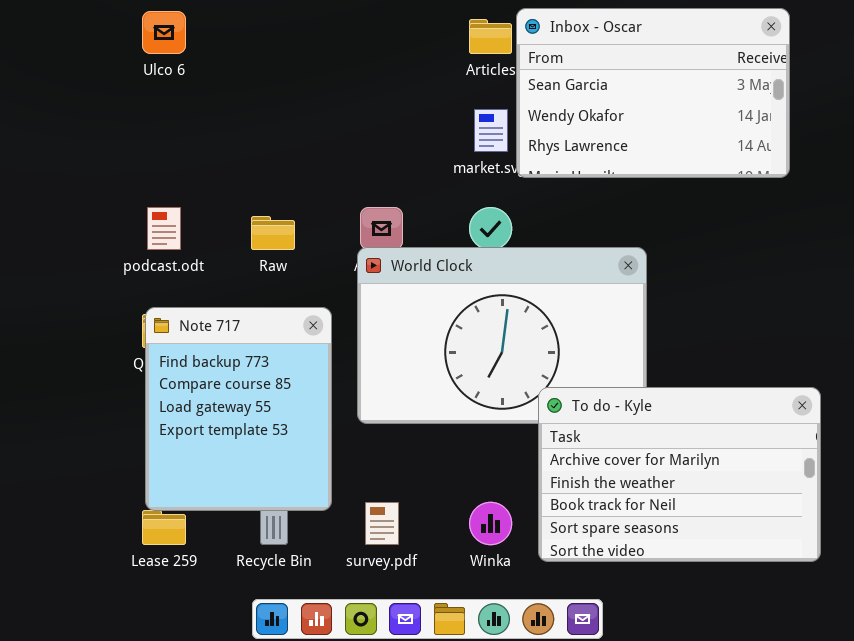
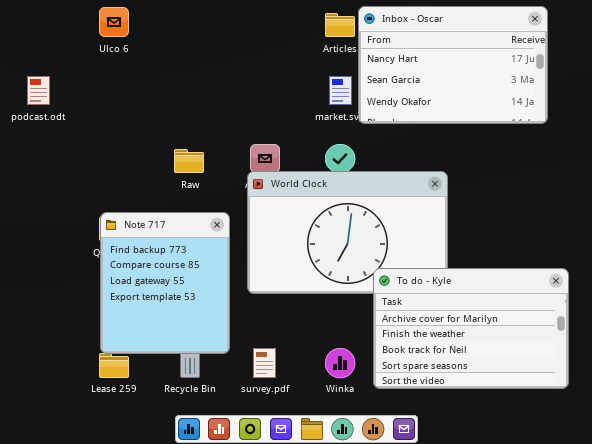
Inbox - Oscar: [516,8,790,178] -> [358,6,548,124], scrolled up 1 row
podcast.odt: [147,207,181,250] -> [27,76,50,105], moved

